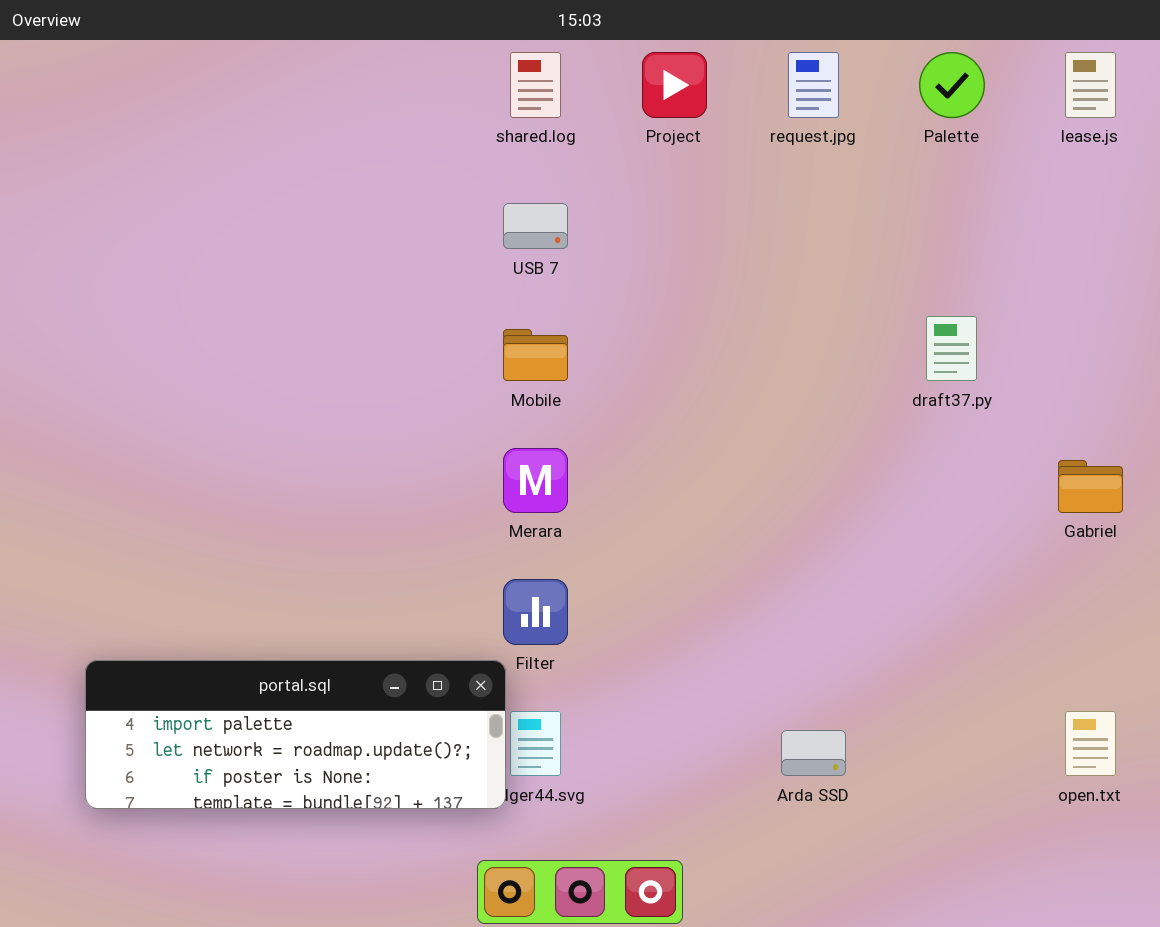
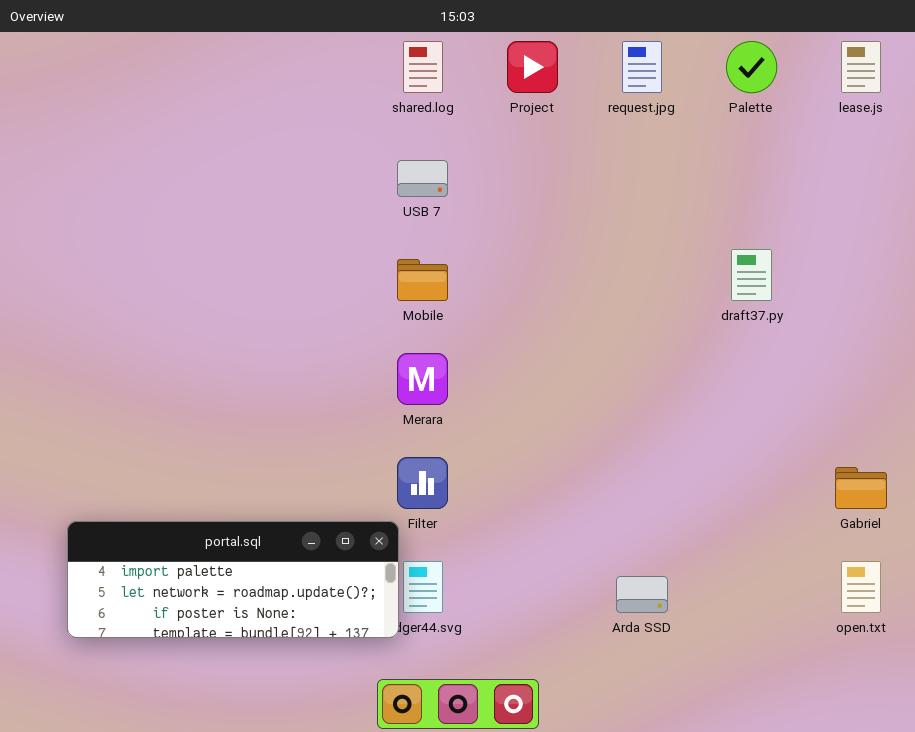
Gabriel: [1058,460,1123,513] -> [835,467,887,509], moved

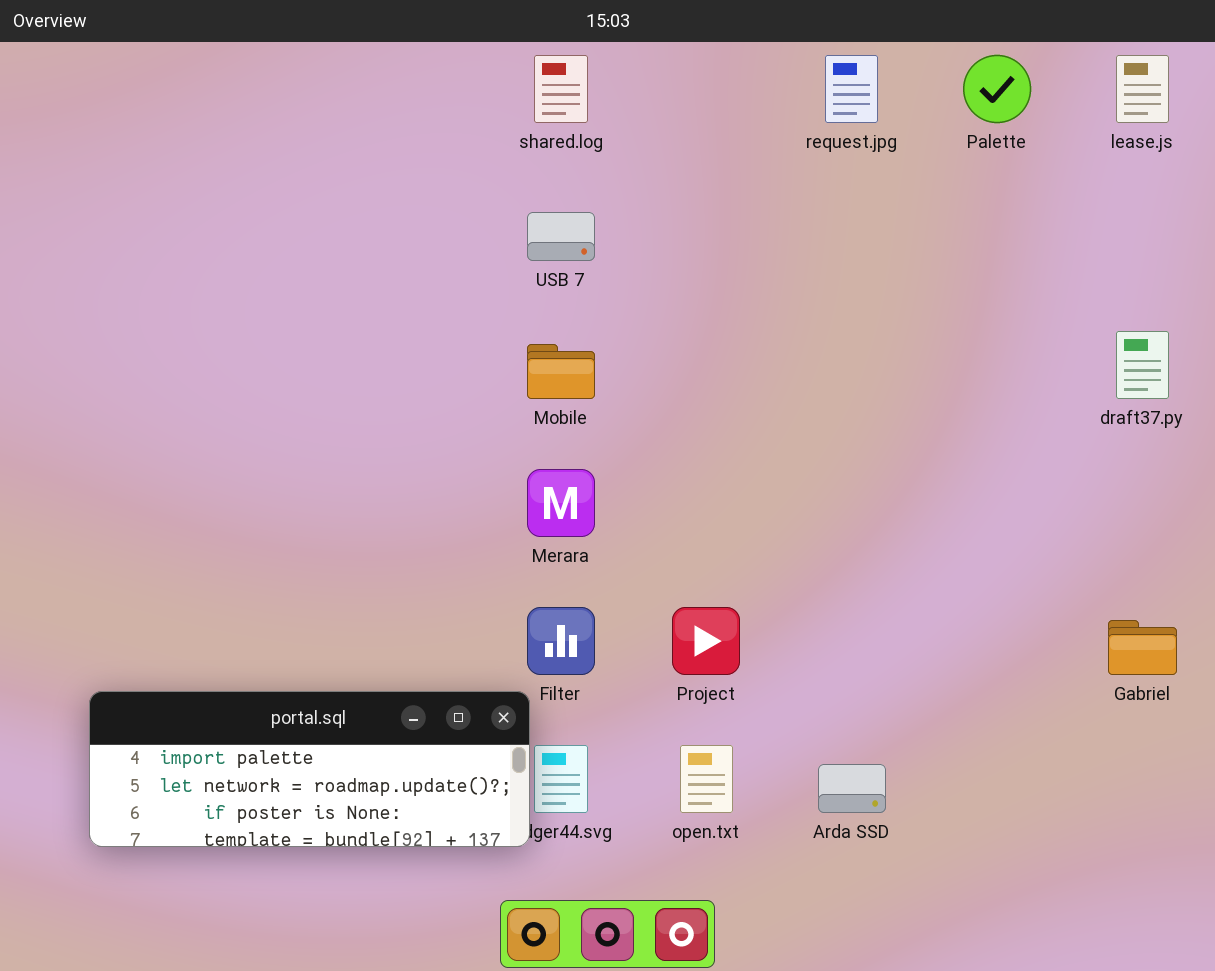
Project: [507,41,558,93] -> [672,607,740,675], moved
draft37.py: [731,249,772,301] -> [1116,331,1169,399], moved
open.txt: [841,561,881,613] -> [680,745,733,813], moved

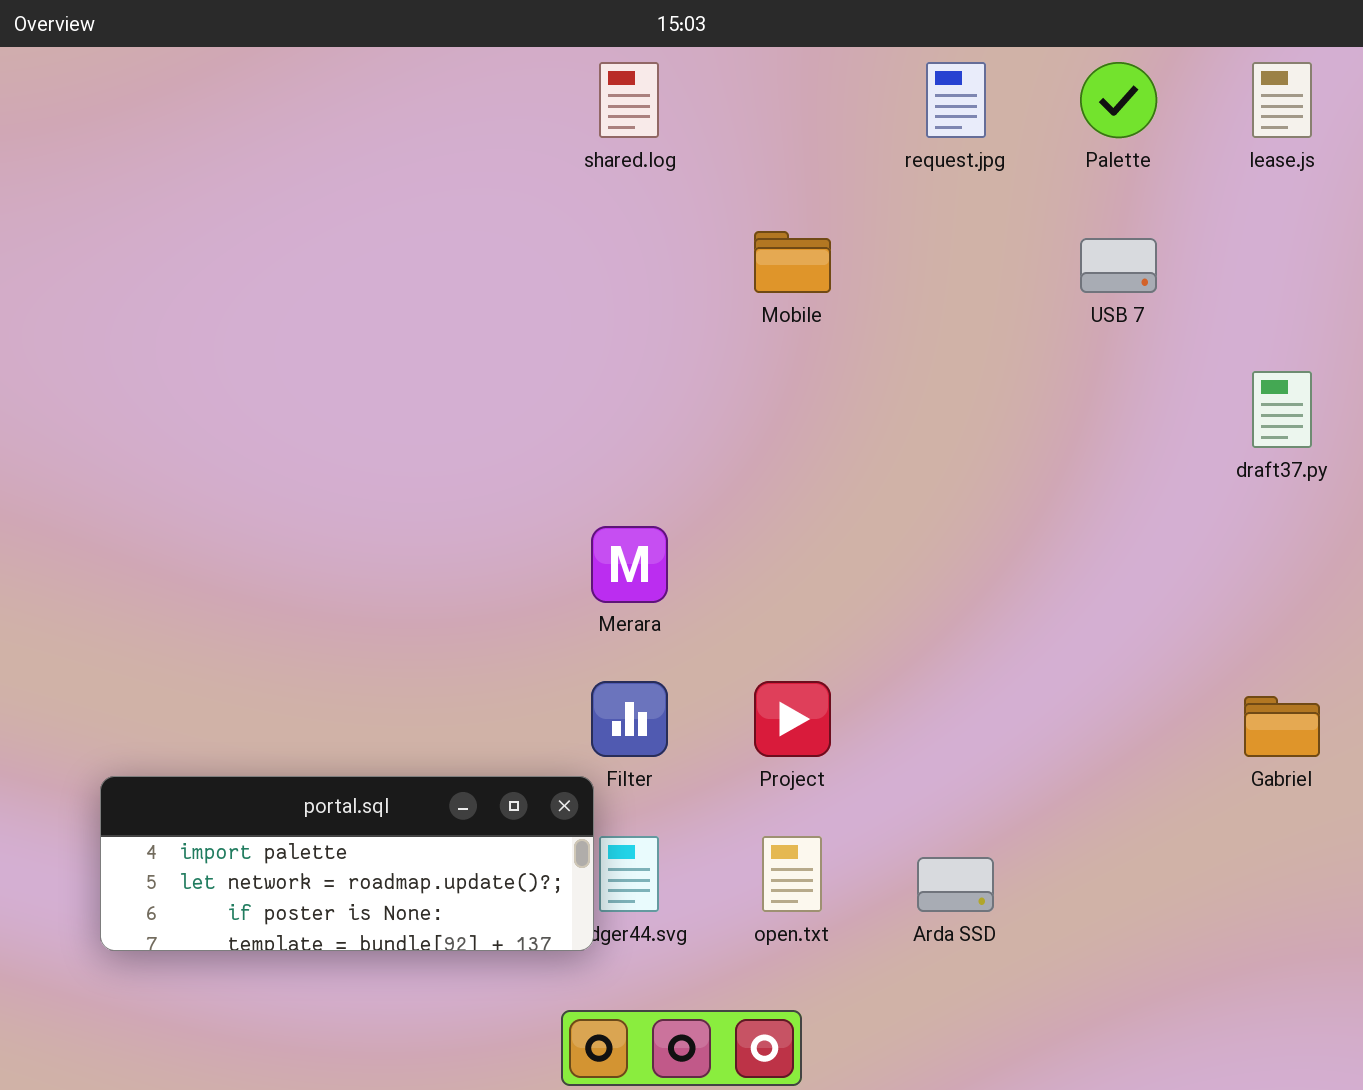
USB 7: [527,212,595,261] -> [1080,238,1157,293], moved
Mobile: [527,344,595,399] -> [754,231,831,293], moved

